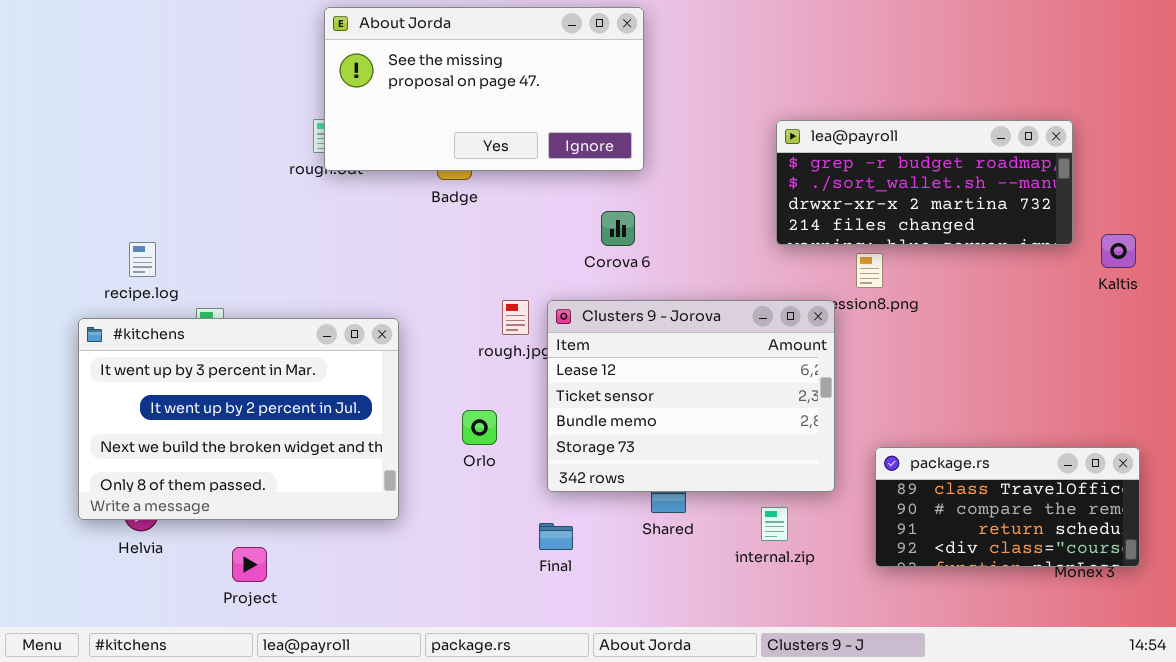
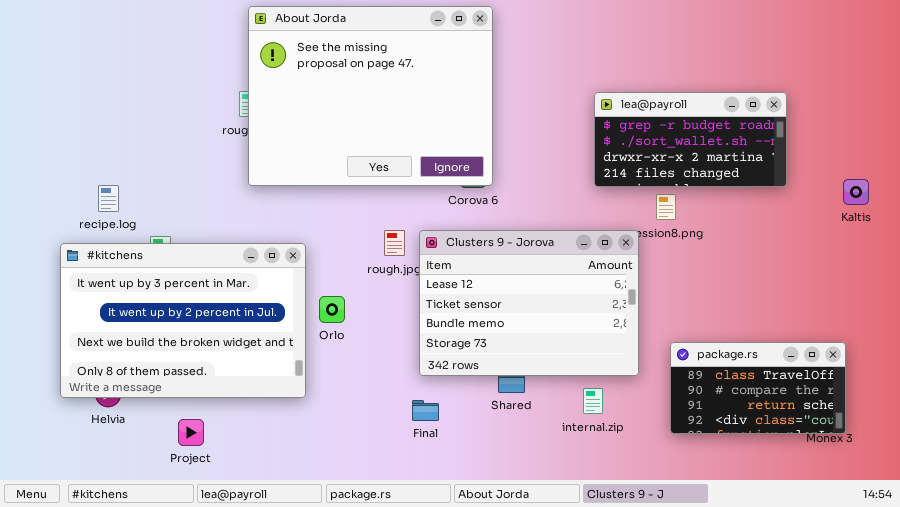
About Jorda: [324,7,644,171] -> [248,6,493,186], resized
lea@payroll: [776,120,1073,245] -> [594,92,787,187], resized
Orlo: [462,410,497,445] -> [319,296,345,323], moved
package.rs: [875,447,1140,567] -> [670,342,846,434], resized

